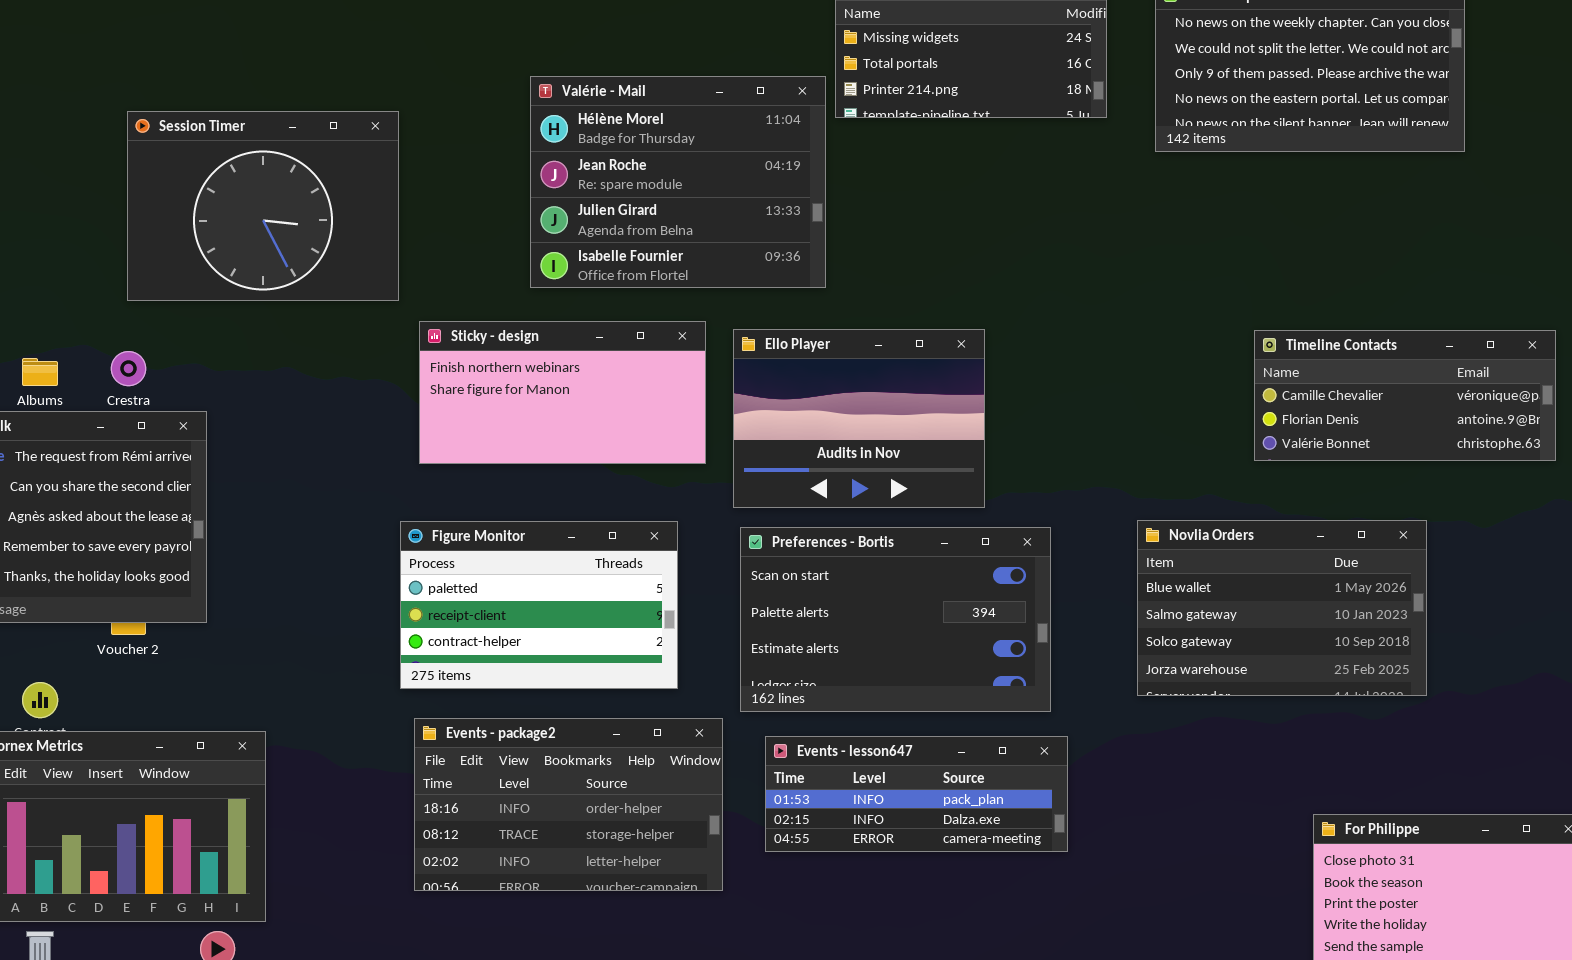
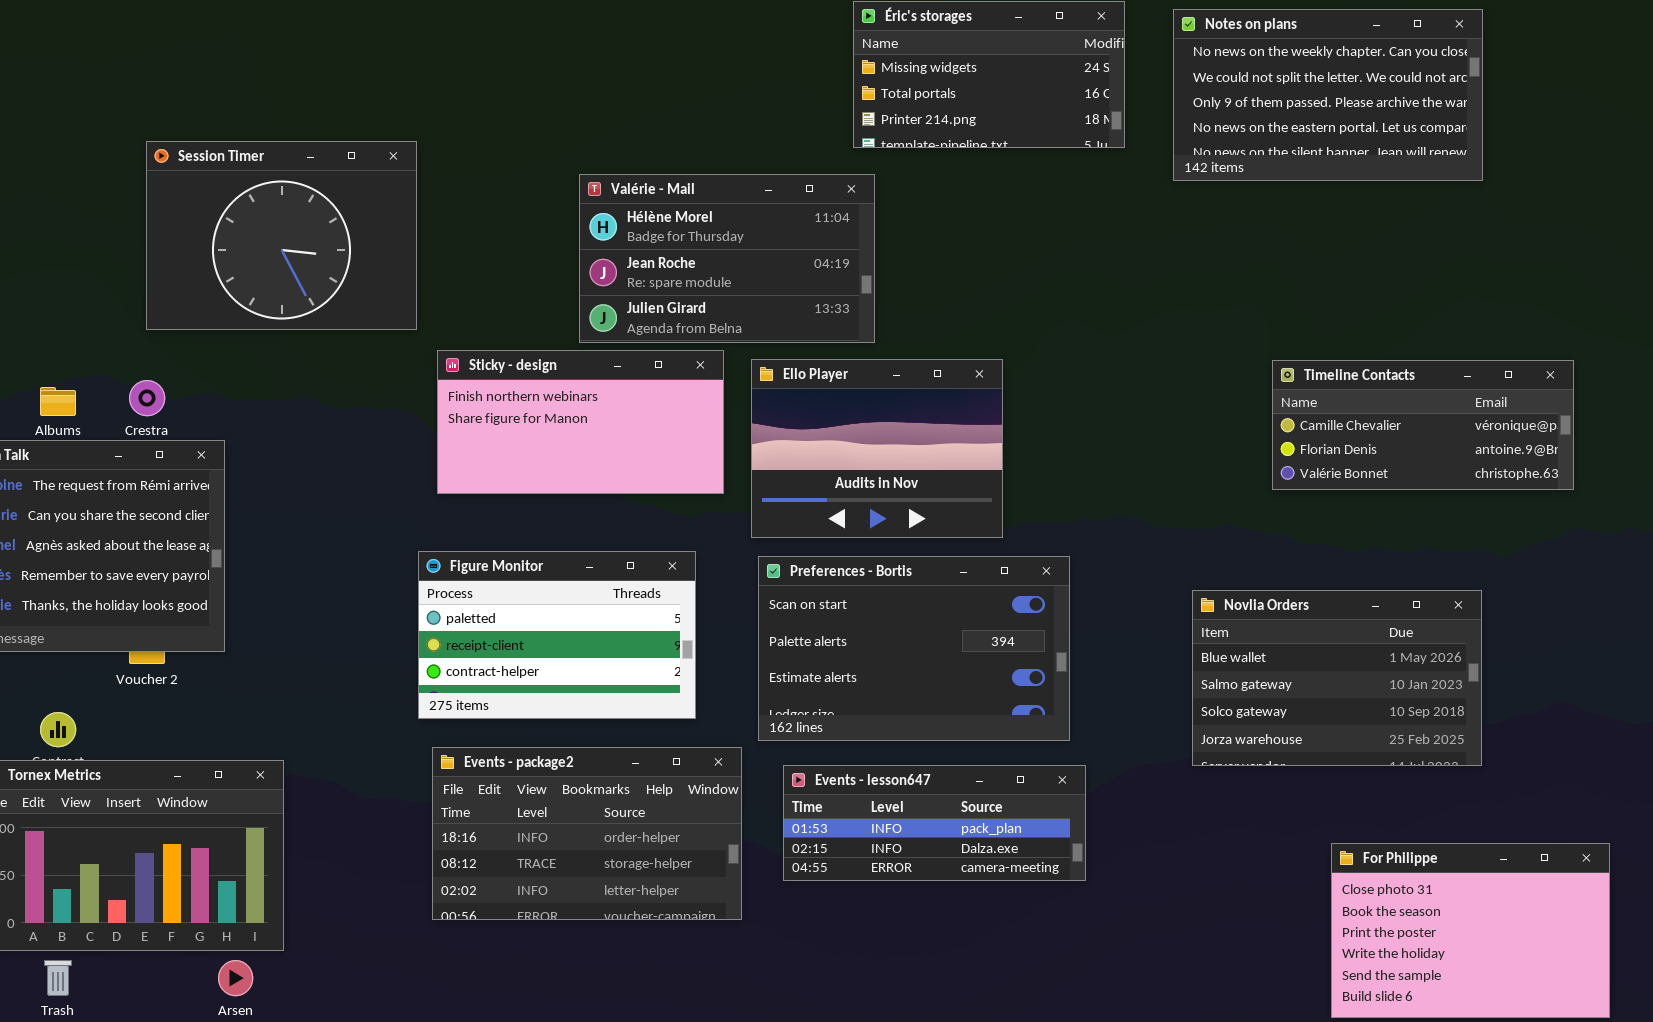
Valérie - Mail: [530,76,826,288] -> [579,174,875,343], moved, resized
Novlia Orders: [1137,520,1427,696] -> [1192,590,1482,766], moved

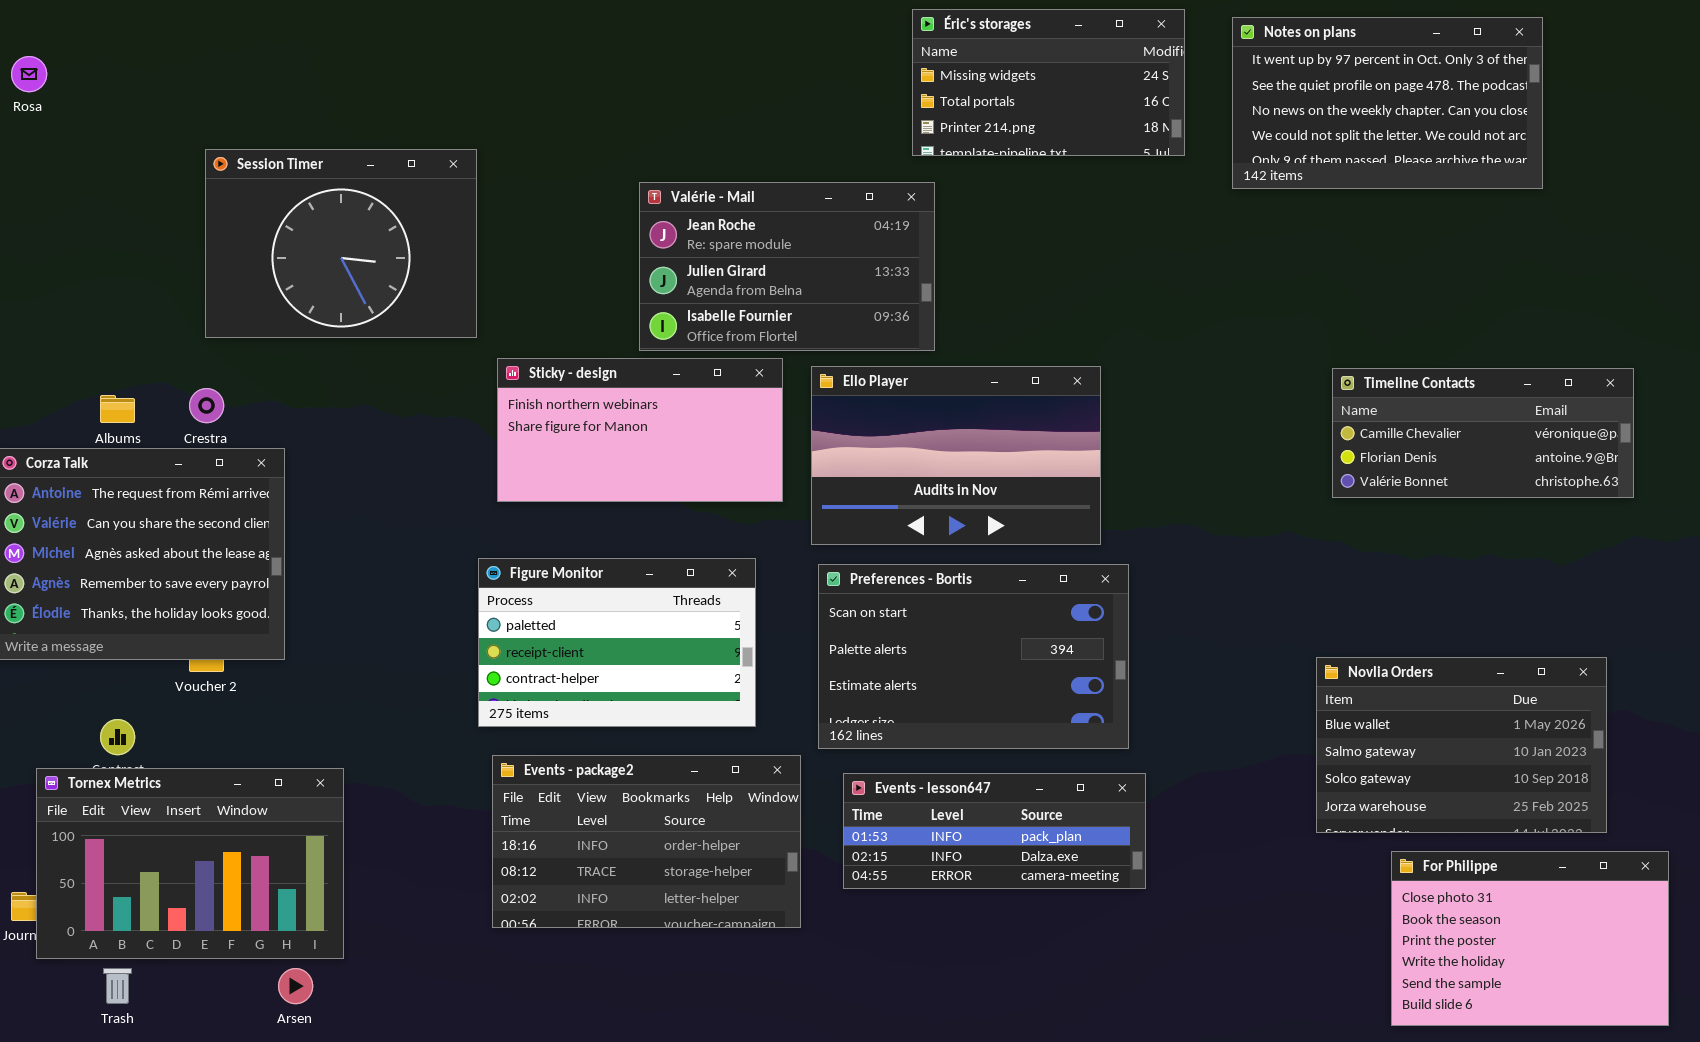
Notes on plans: [1173,9,1483,181] -> [1232,17,1543,189], scrolled up 2 rows
Valérie - Mail: [579,174,875,343] -> [639,182,935,351], scrolled down 1 row
Ello Player: [751,359,1003,538] -> [811,366,1101,545], resized
Novlia Orders: [1192,590,1482,766] -> [1316,657,1607,833], moved

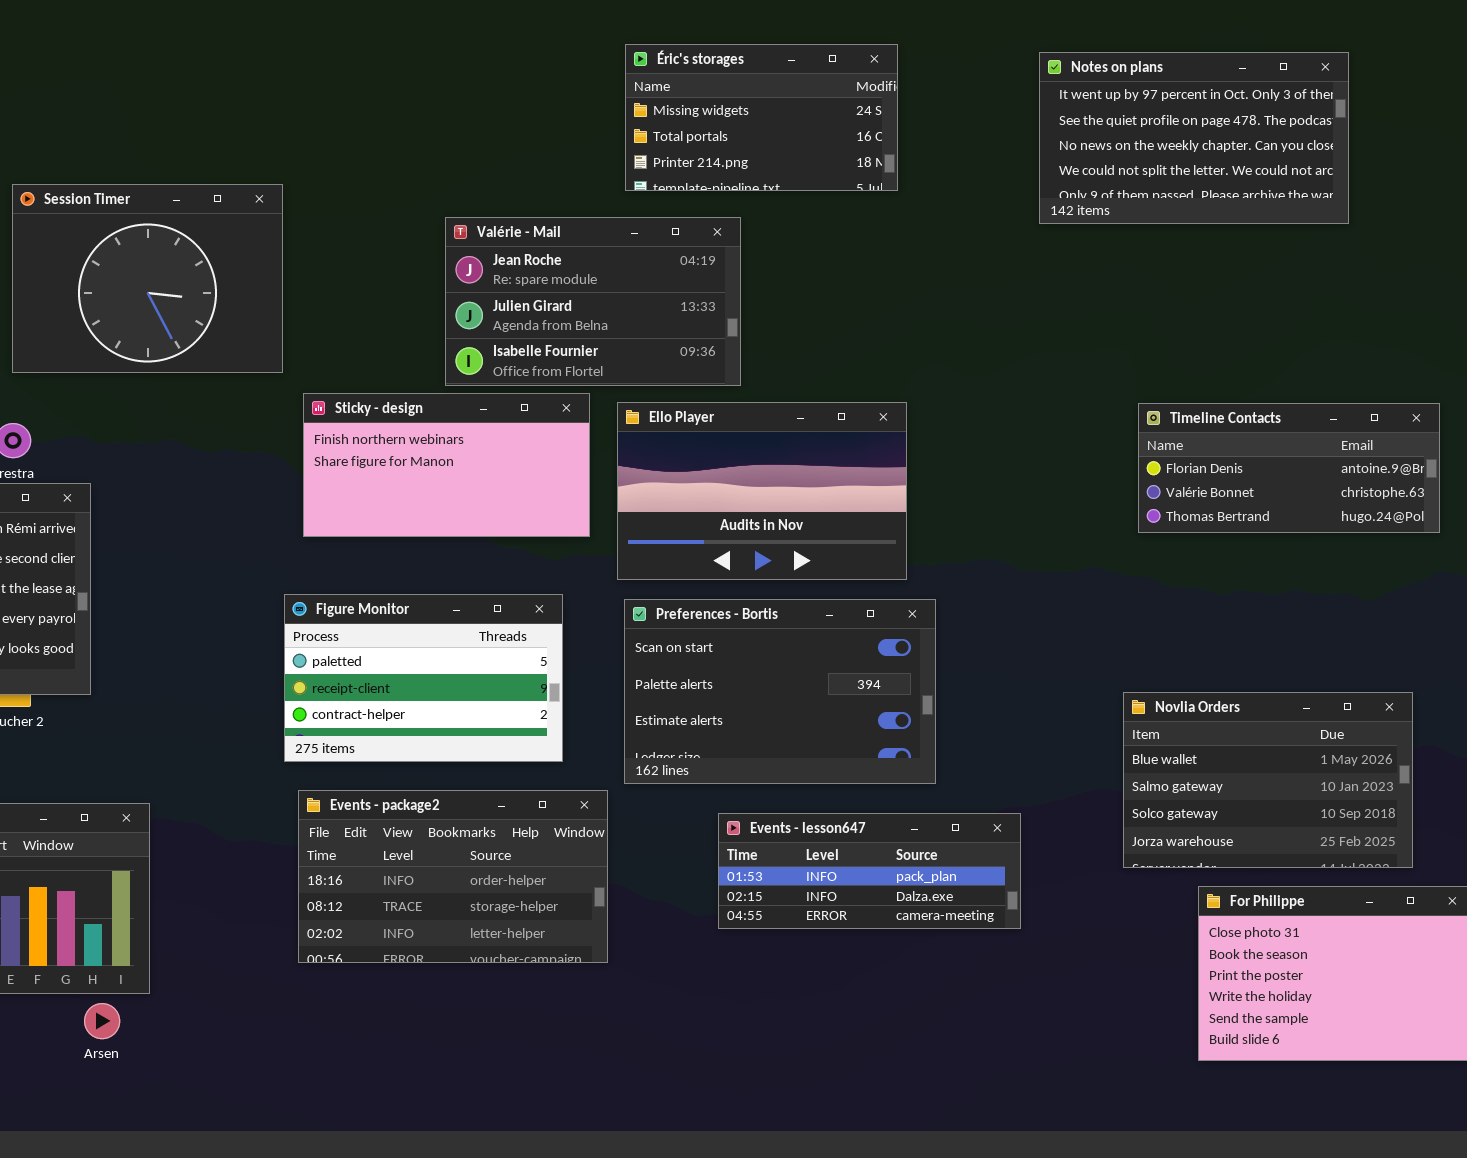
Éric's storages: [912,9,1185,156] -> [625,44,898,191], moved
Timeline Contacts: [1332,368,1634,498] -> [1138,403,1440,533], scrolled down 1 row
Events - lesson647: [843,773,1146,889] -> [718,813,1021,929], moved

